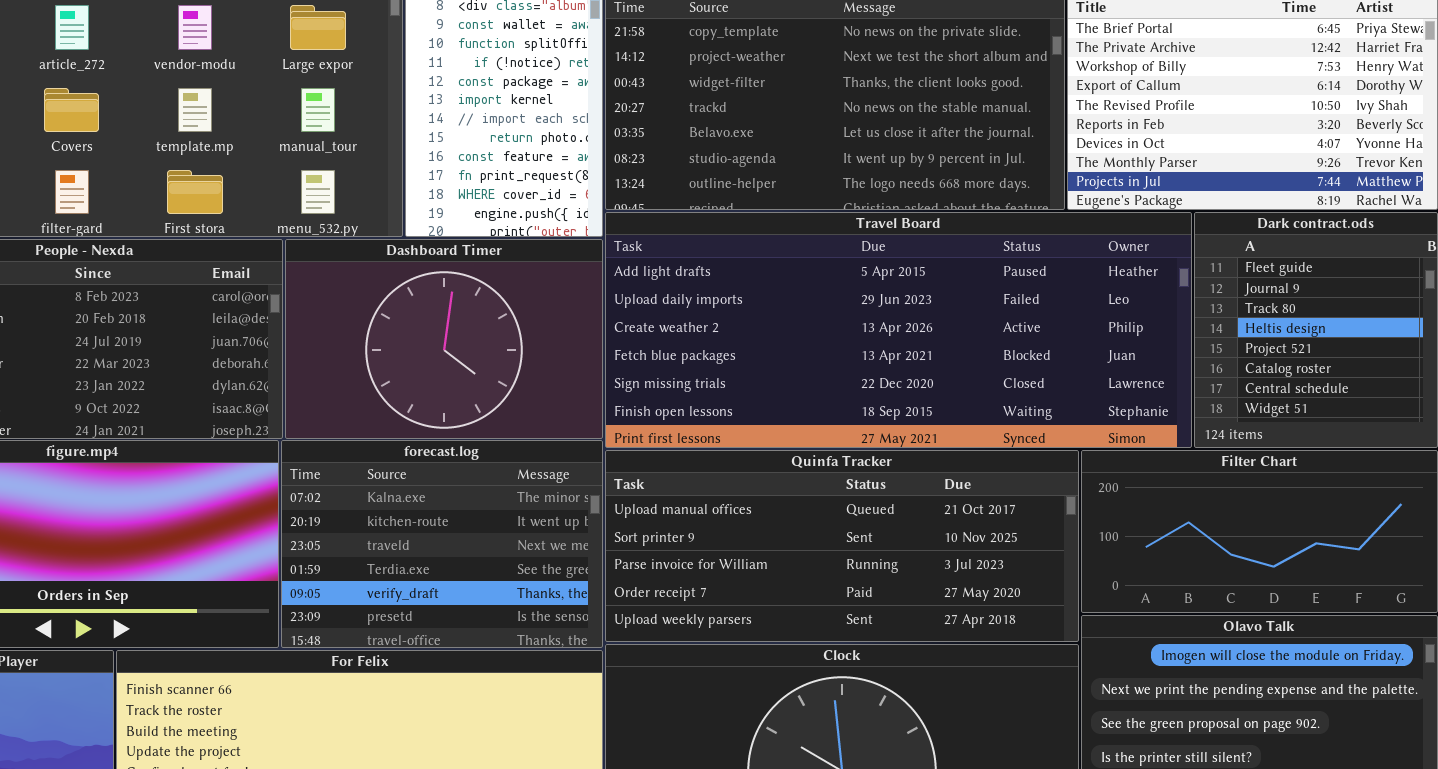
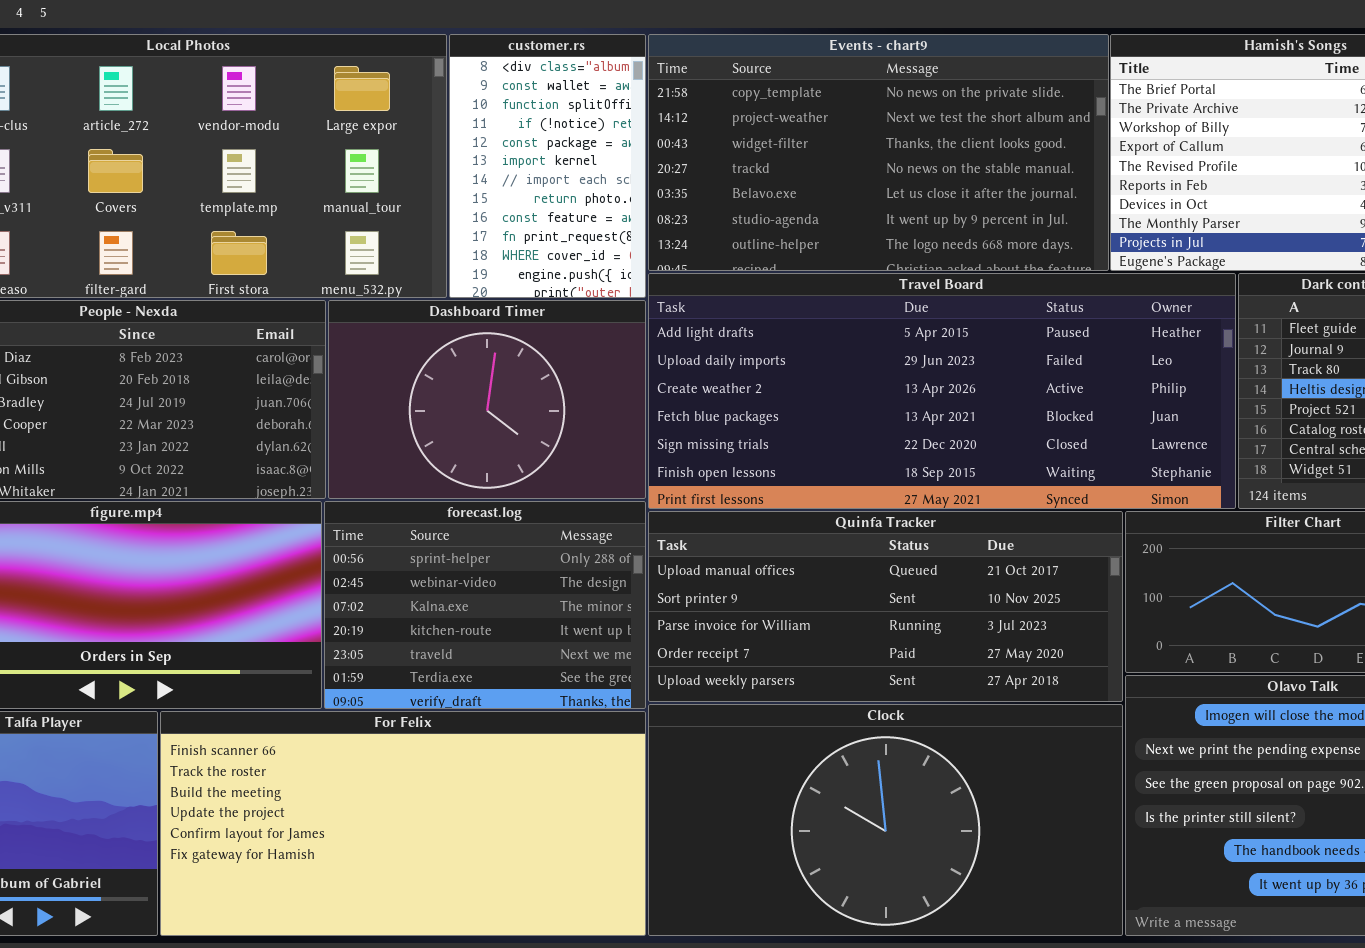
forecast.log: [281,440,603,648] -> [324,501,646,709], scrolled up 2 rows

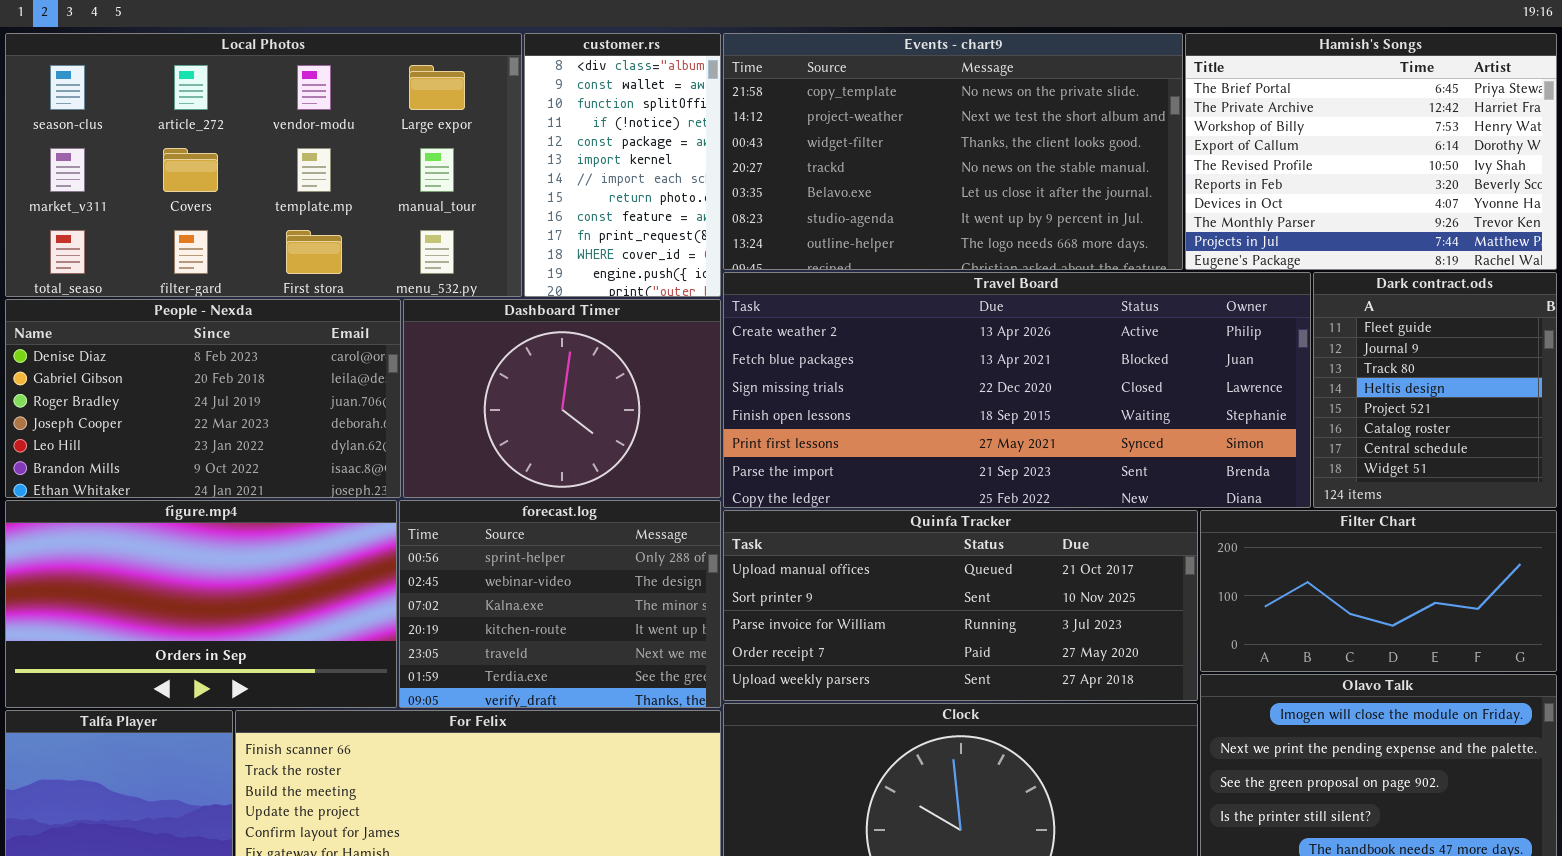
Travel Board: [648,273,1236,509] -> [723,272,1311,508], scrolled down 2 rows

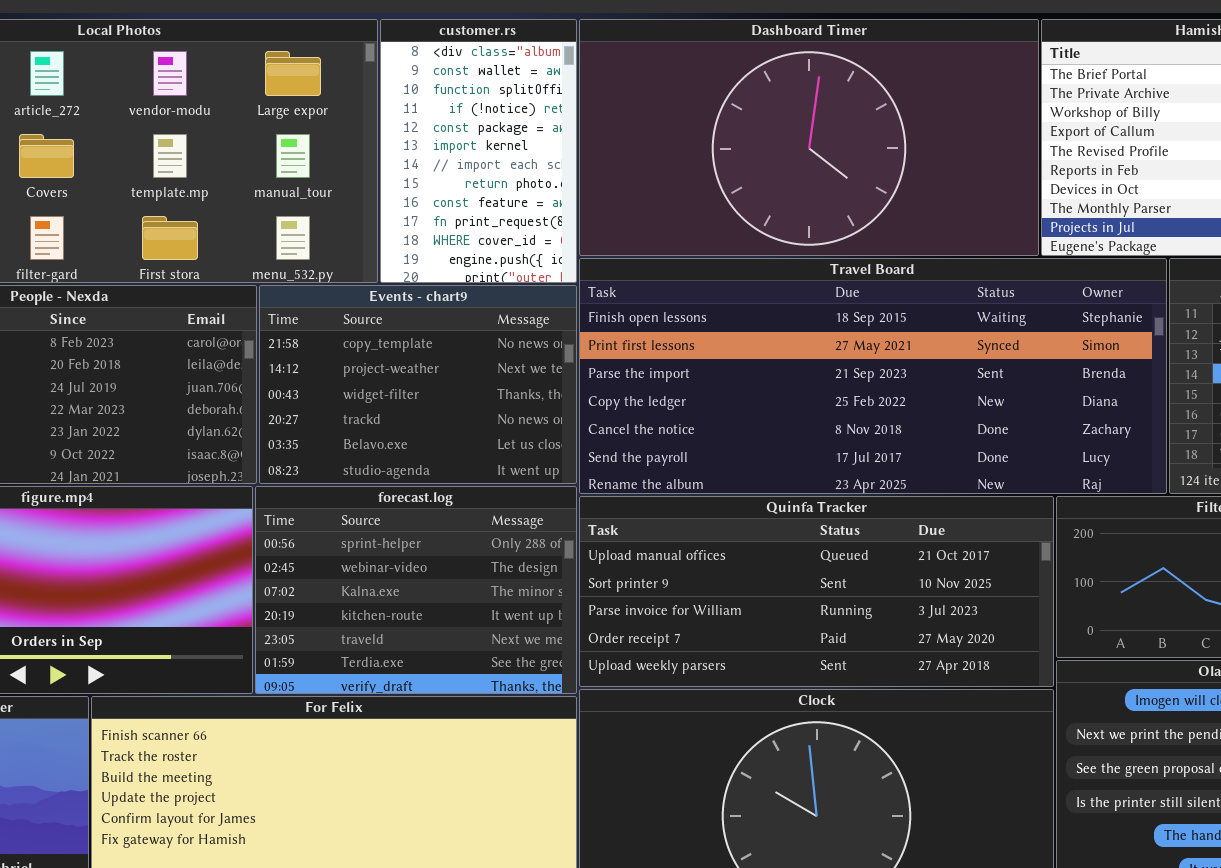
Events - chart9: [723,33,1183,270] -> [259,285,577,484], moved, resized
Travel Board: [723,272,1311,508] -> [579,258,1167,494], scrolled down 3 rows
Dashboard Timer: [403,299,721,498] -> [579,19,1039,256], moved, resized

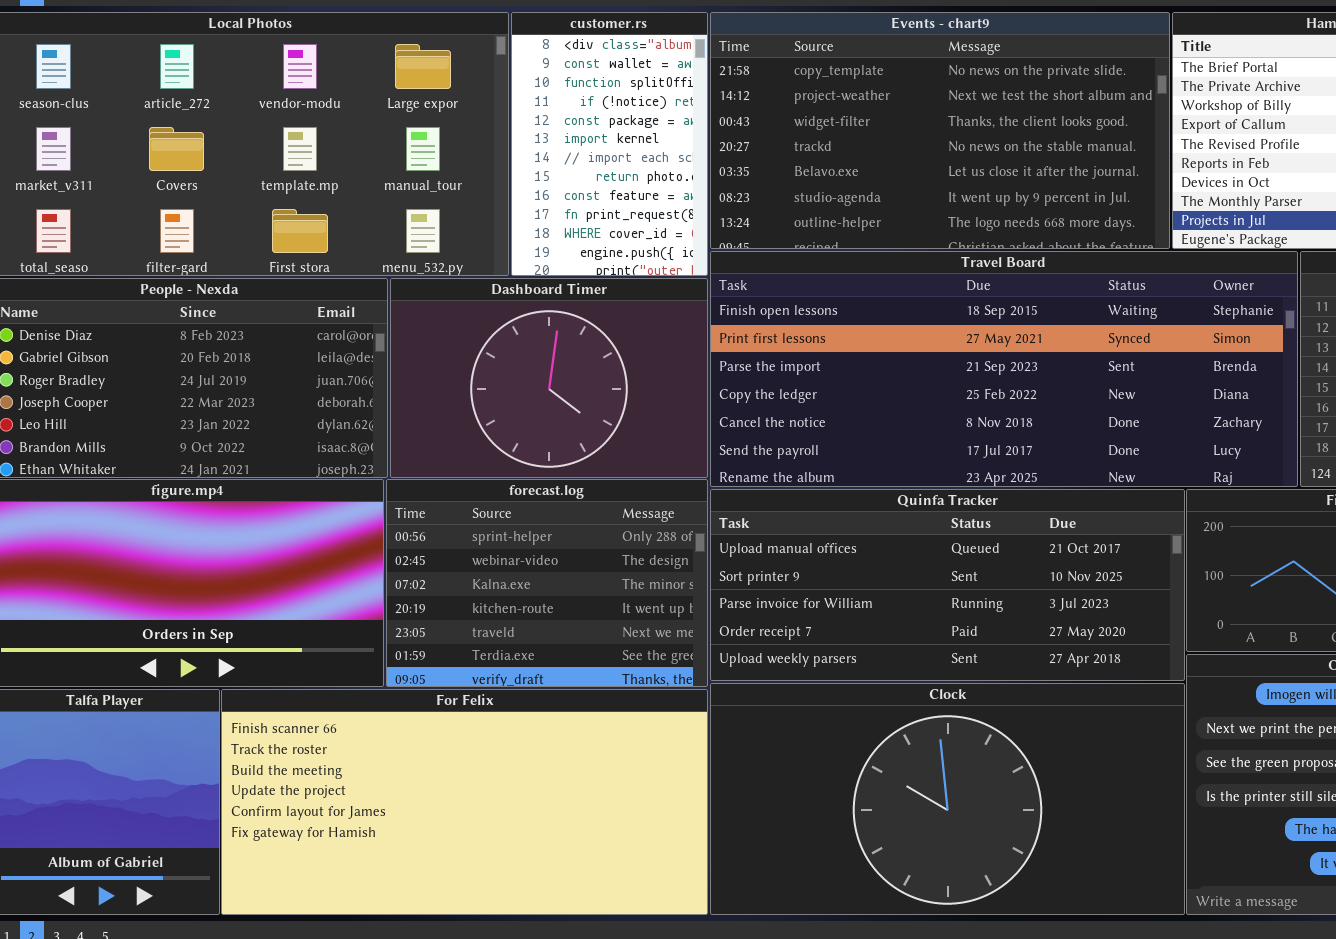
Dashboard Timer: [579,19,1039,256] -> [390,278,708,478], moved, resized
Events - chart9: [259,285,577,484] -> [710,12,1170,249], moved, resized

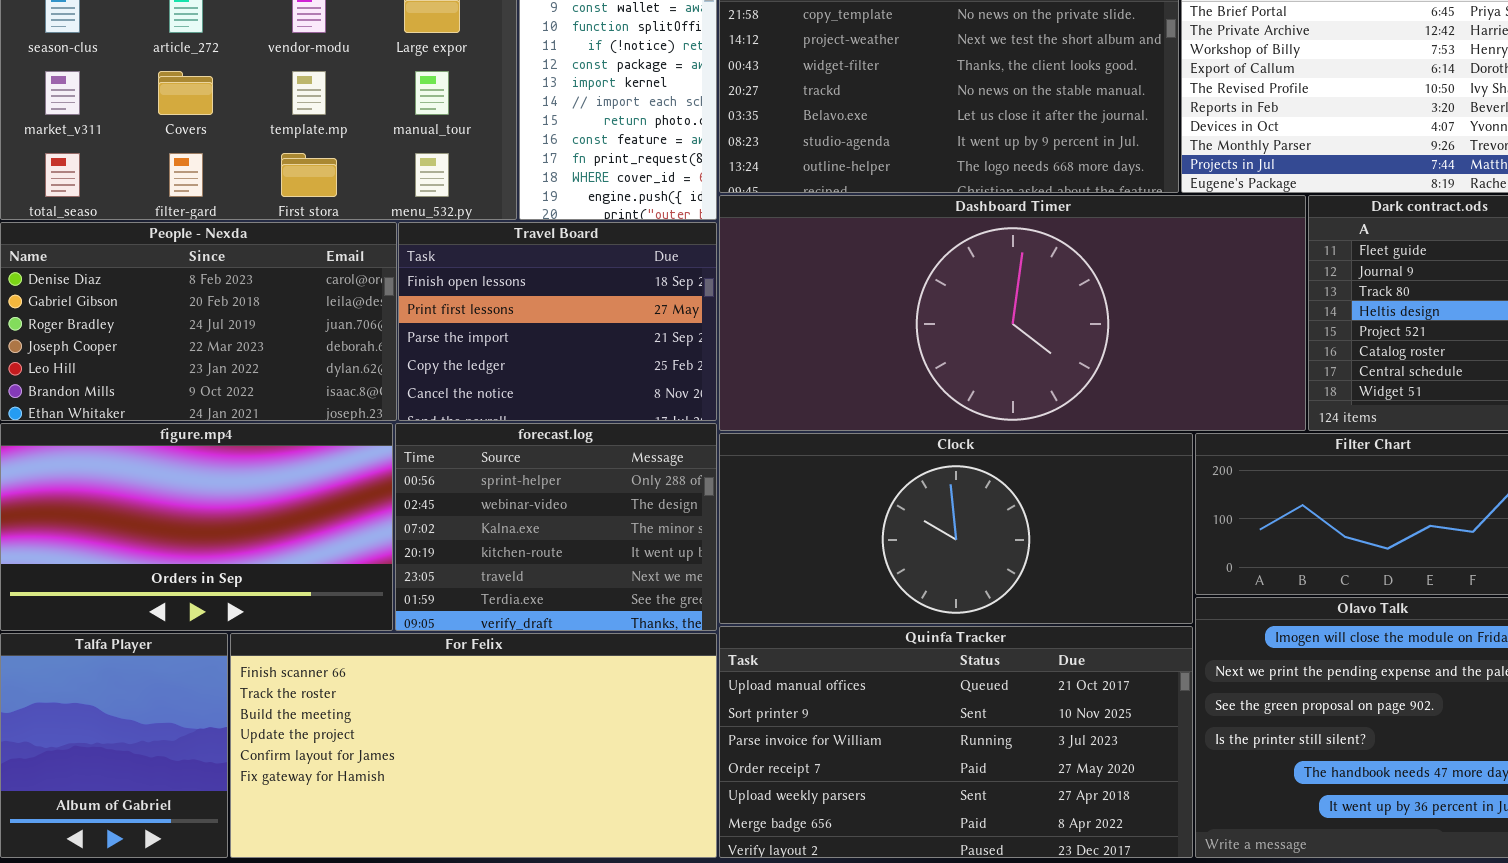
Travel Board: [710,251,1298,487] -> [398,222,717,421], moved, resized
Dashboard Timer: [390,278,708,478] -> [719,195,1306,431], moved, resized
Quinfa Tracker: [710,489,1185,681] -> [719,626,1193,858], moved, resized
Clock: [710,683,1185,915] -> [719,433,1193,624], moved, resized

